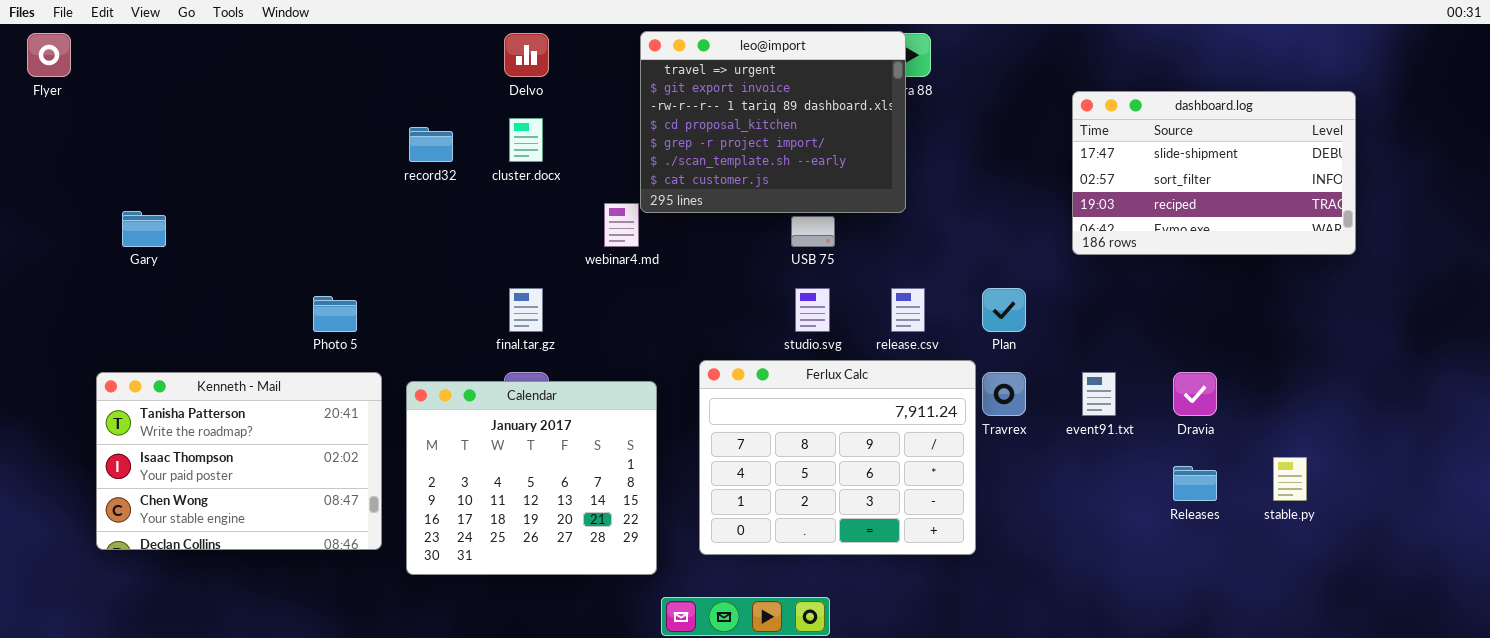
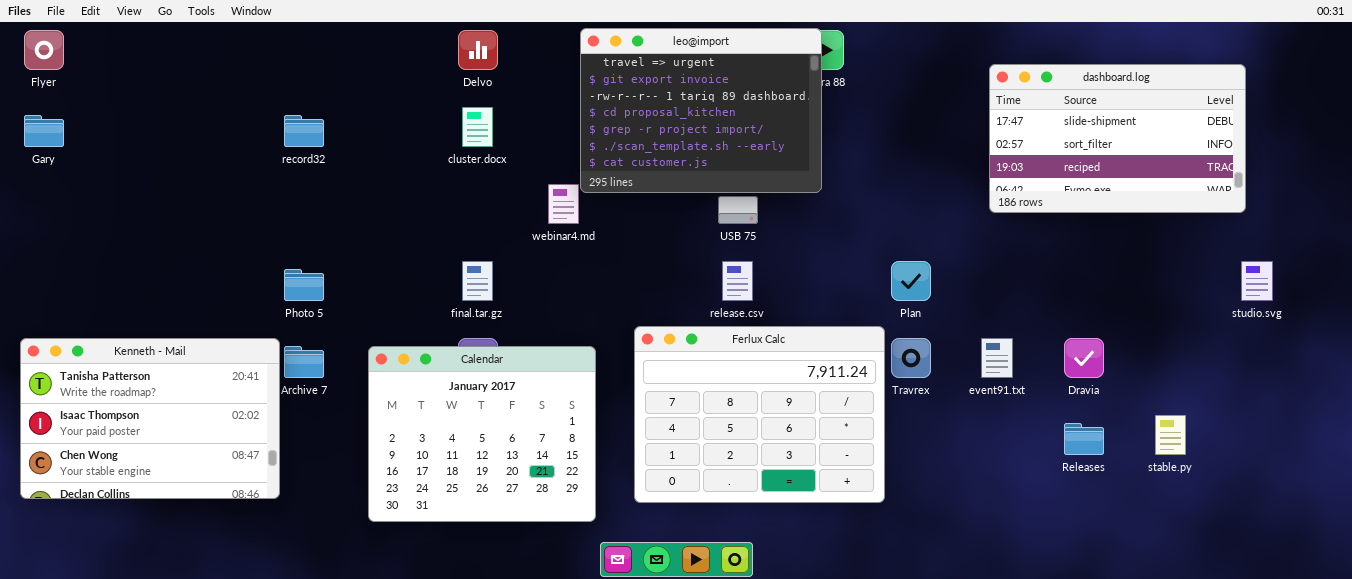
dashboard.log: [1072,91,1356,255] -> [989,64,1246,213], moved
record32: [409,127,453,162] -> [284,115,324,147], moved
Gary: [122,211,166,247] -> [24,115,64,147], moved
studio.svg: [795,288,830,332] -> [1241,261,1273,301], moved
release.csv: [891,288,925,332] -> [722,261,753,301], moved
Kenneth - Mail: [96,372,382,550] -> [20,338,280,499], moved

